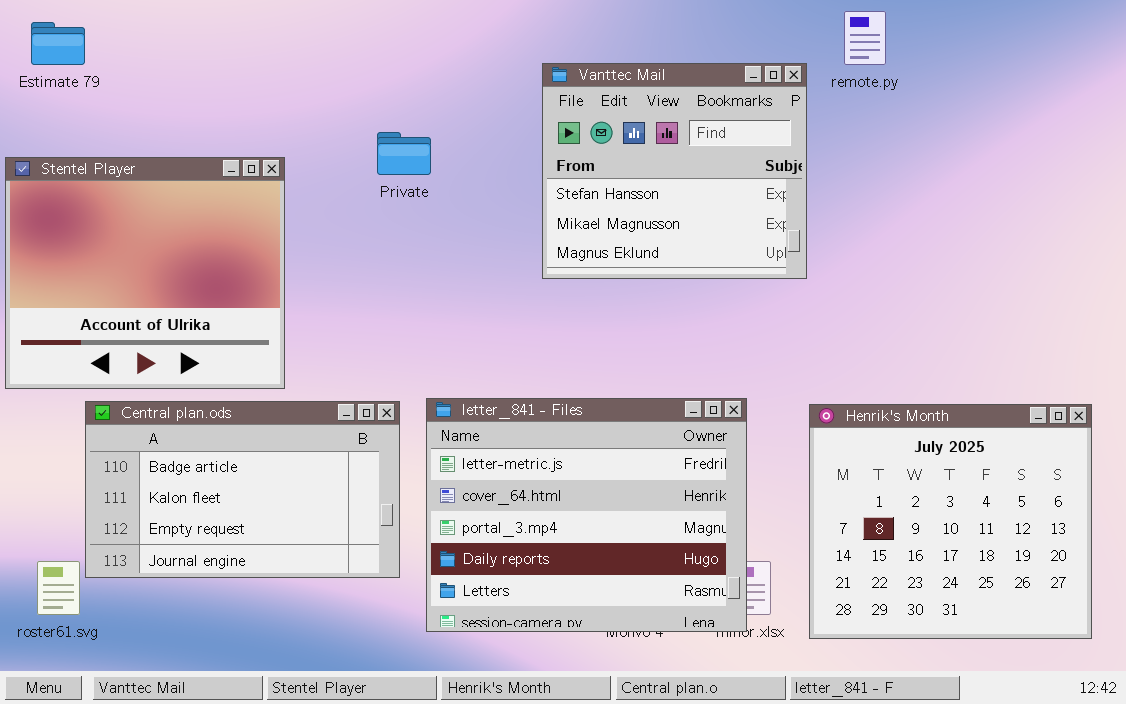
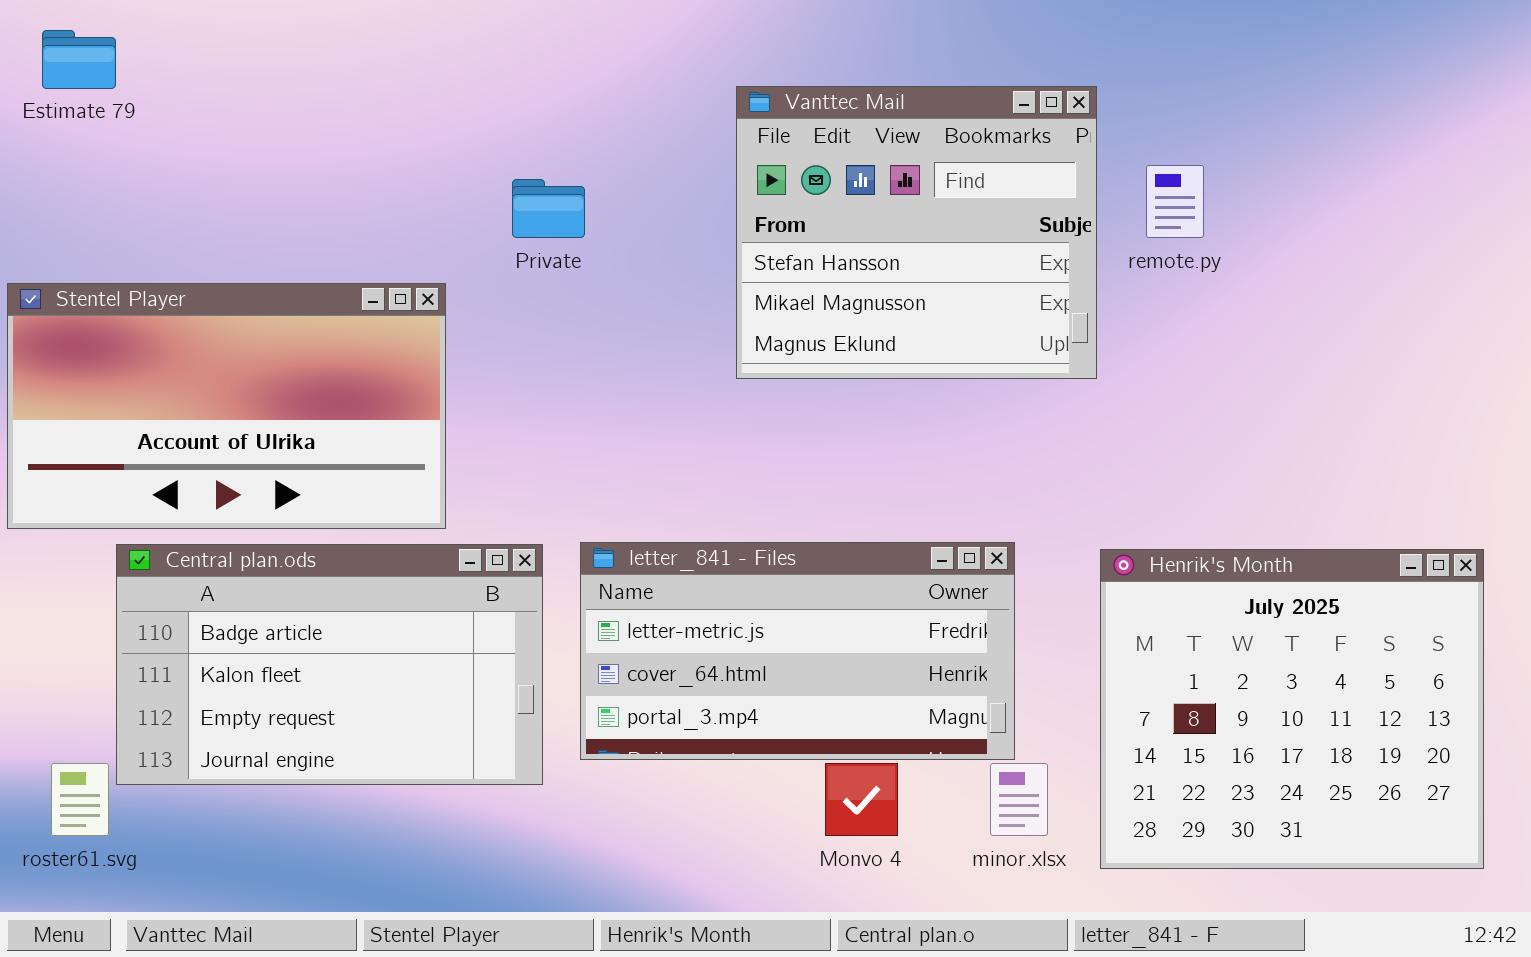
remote.py: [844,11,886,65] -> [1146,165,1204,238], moved
Stentel Player: [5,157,285,389] -> [7,283,446,529], resized
letter_841 - Files: [426,398,747,632] -> [580,542,1015,760], resized

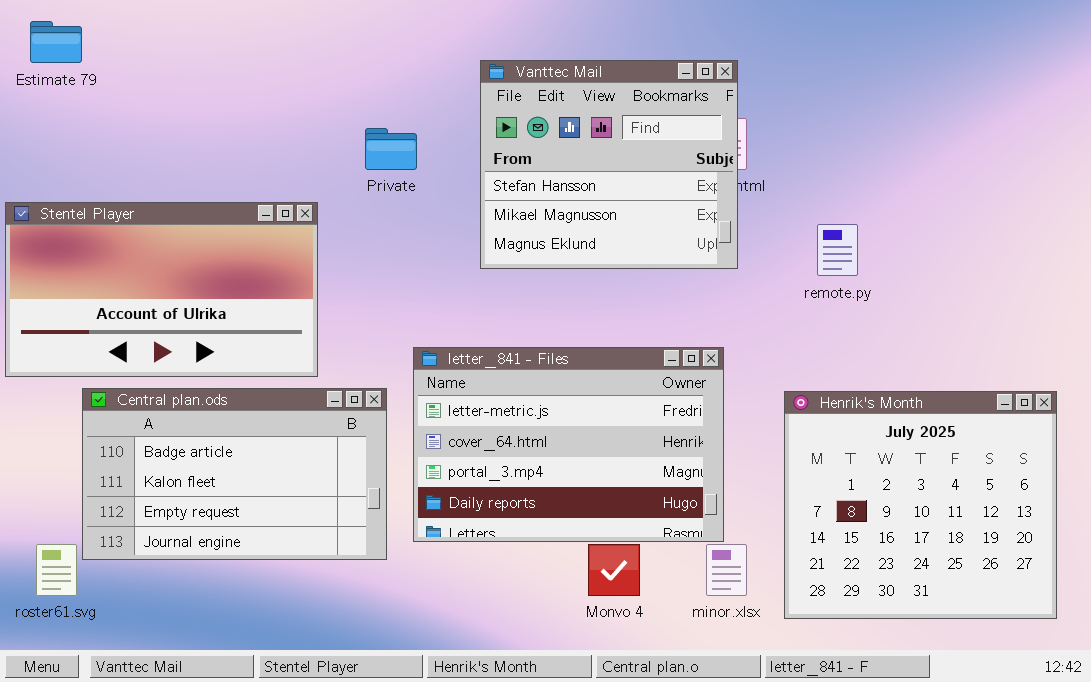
Vanttec Mail: [736,86,1097,379] -> [480,60,738,269], moved
remote.py: [1146,165,1204,238] -> [817,224,858,276], moved
letter_841 - Files: [580,542,1015,760] -> [413,347,724,542], resized

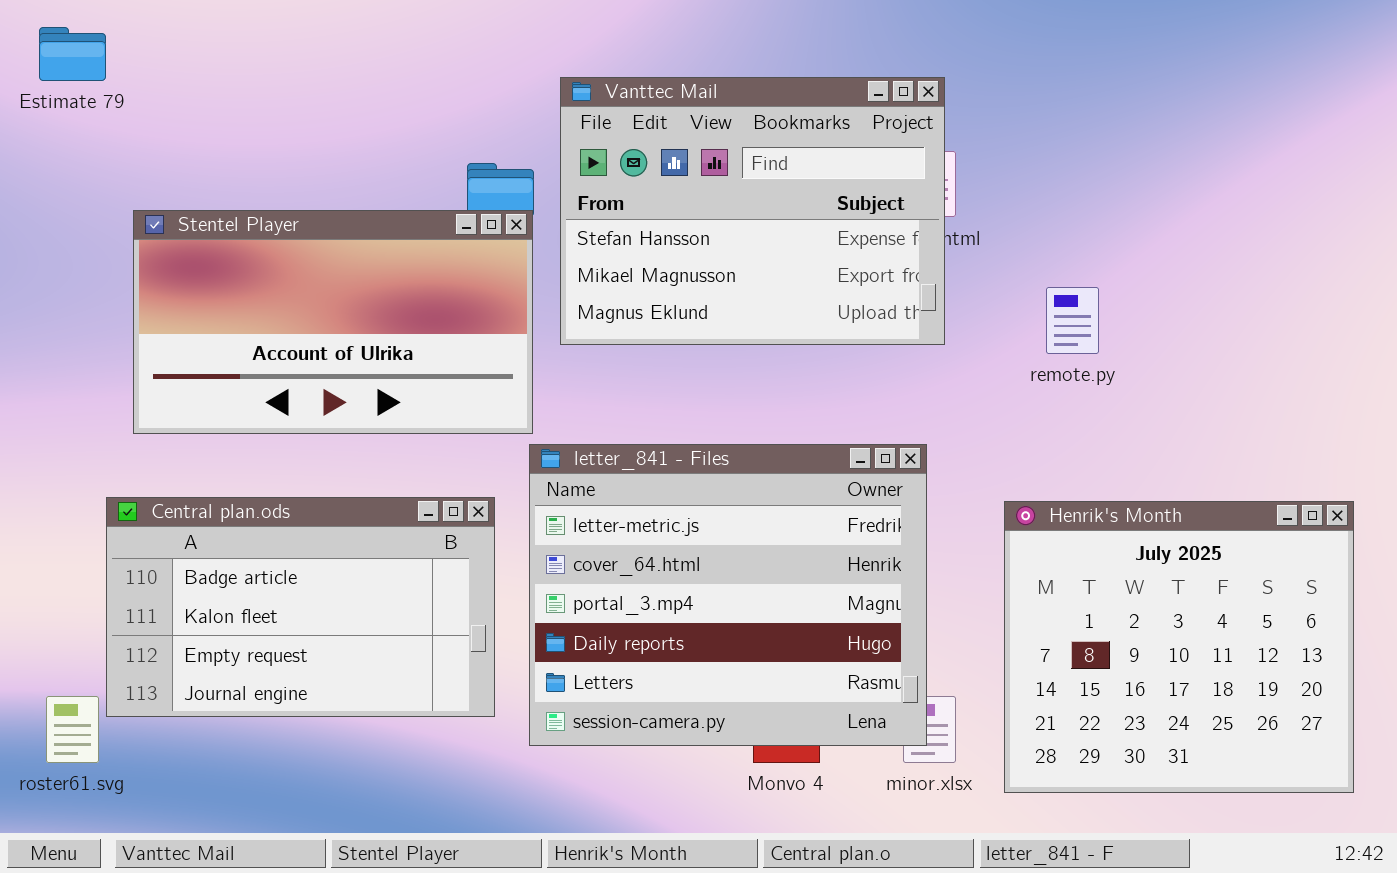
Vanttec Mail: [480,60,738,269] -> [560,77,945,345], resized
Stentel Player: [5,202,318,377] -> [133,210,533,434], moved
letter_841 - Files: [413,347,724,542] -> [529,444,927,746], resized

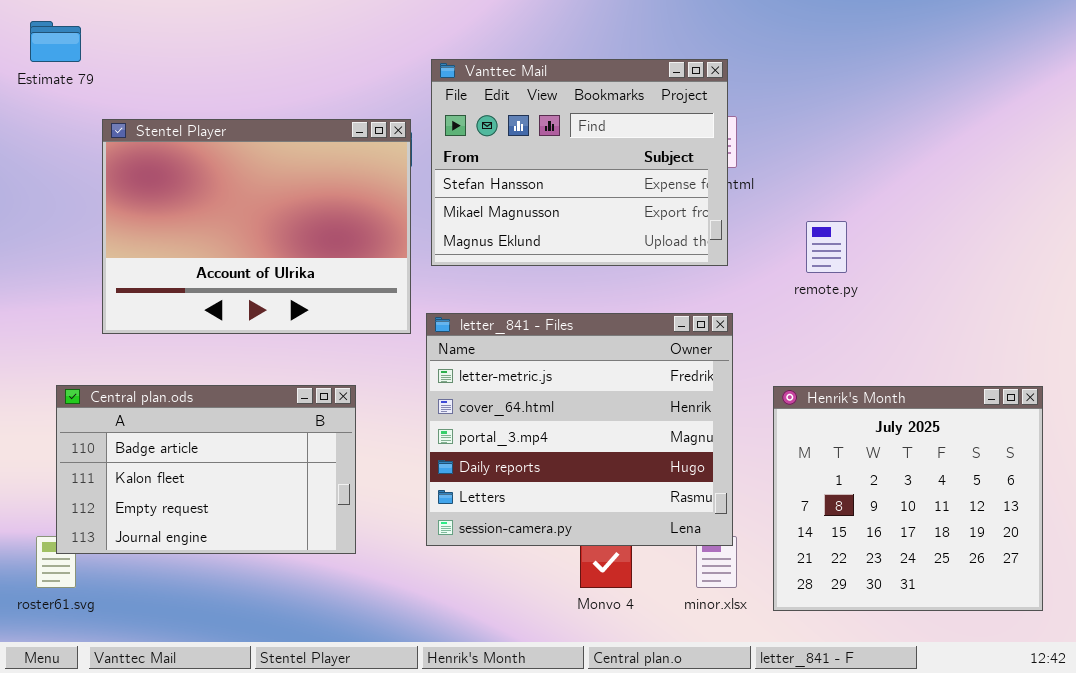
Stentel Player: [133,210,533,434] -> [102,119,411,334], resized
letter_841 - Files: [529,444,927,746] -> [426,313,733,546], moved
Central plan.ods: [106,497,495,717] -> [56,385,356,554], moved

